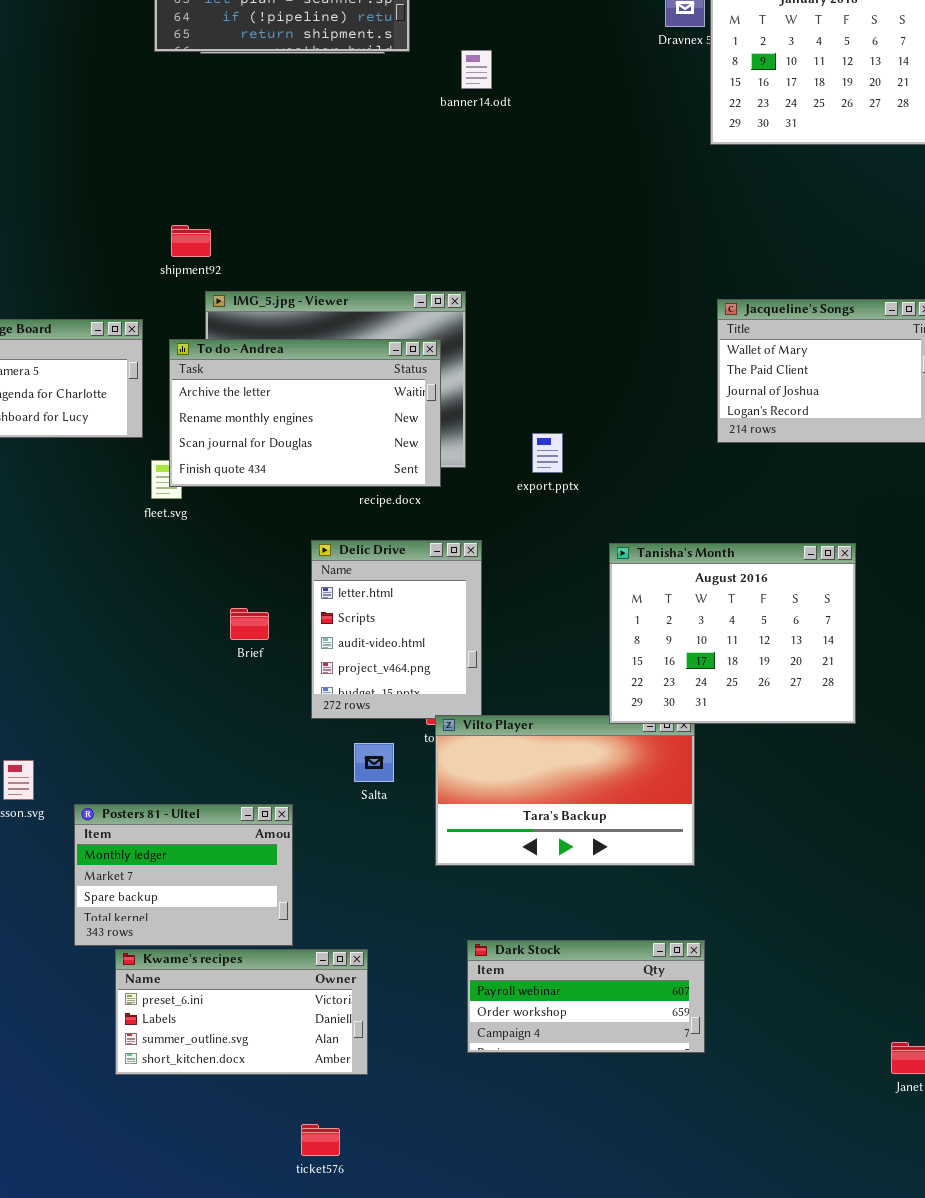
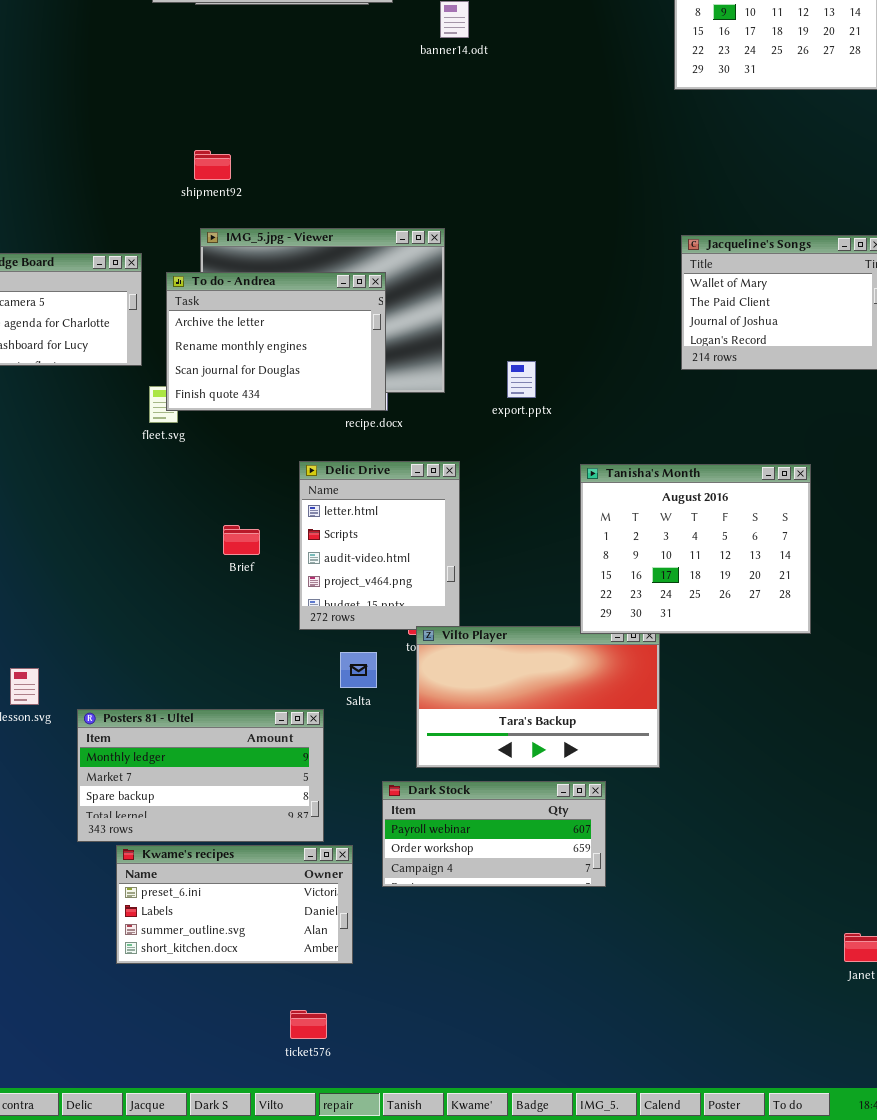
shipment92: [171,225,211,257] -> [194,150,231,180], moved
To do - Andrea: [169,339,441,487] -> [166,272,386,411], resized
Posters 81 - Ultel: [74,804,293,946] -> [77,709,324,842], resized
Dark Stock: [467,940,705,1053] -> [382,781,606,887], moved

